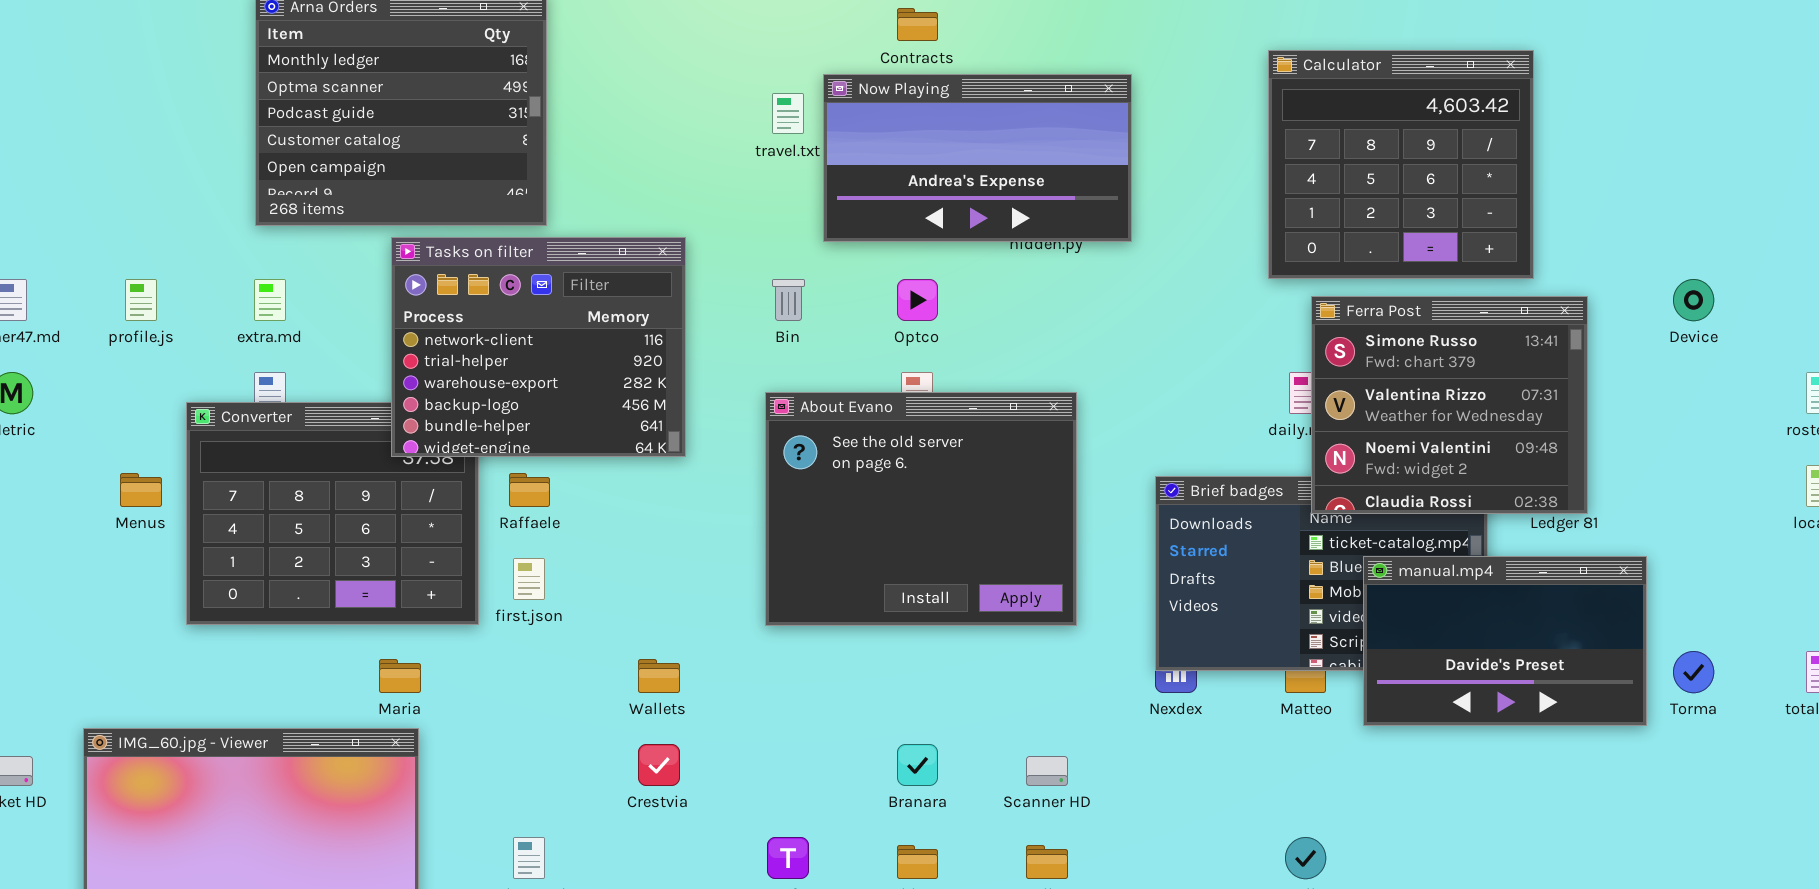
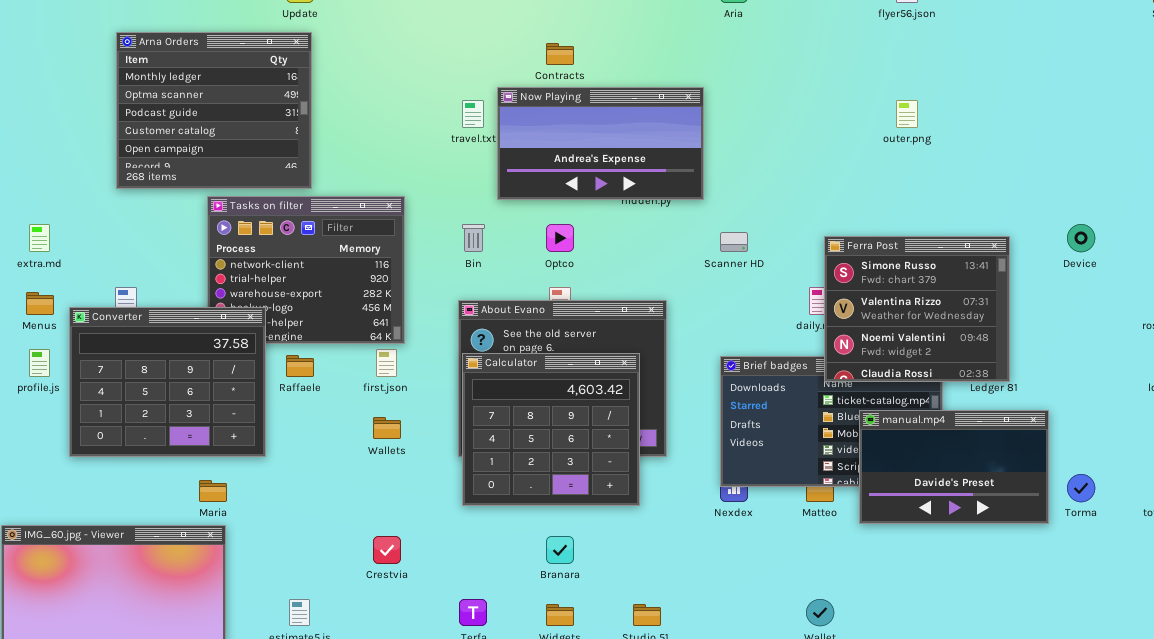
Calculator: [1268,50,1534,279] -> [462,353,640,506], moved
profile.js: [125,279,157,321] -> [29,349,50,377], moved
extra.md: [254,279,286,321] -> [29,224,50,252], moved
Converter: [186,402,479,625] -> [69,307,266,457], raised
Menus: [120,473,162,507] -> [26,292,54,315], moved
first.json: [513,558,545,600] -> [376,349,397,377], moved
Wallets: [638,659,680,693] -> [373,417,401,439], moved
Scanner HD: [1026,756,1068,786] -> [720,232,748,252], moved

